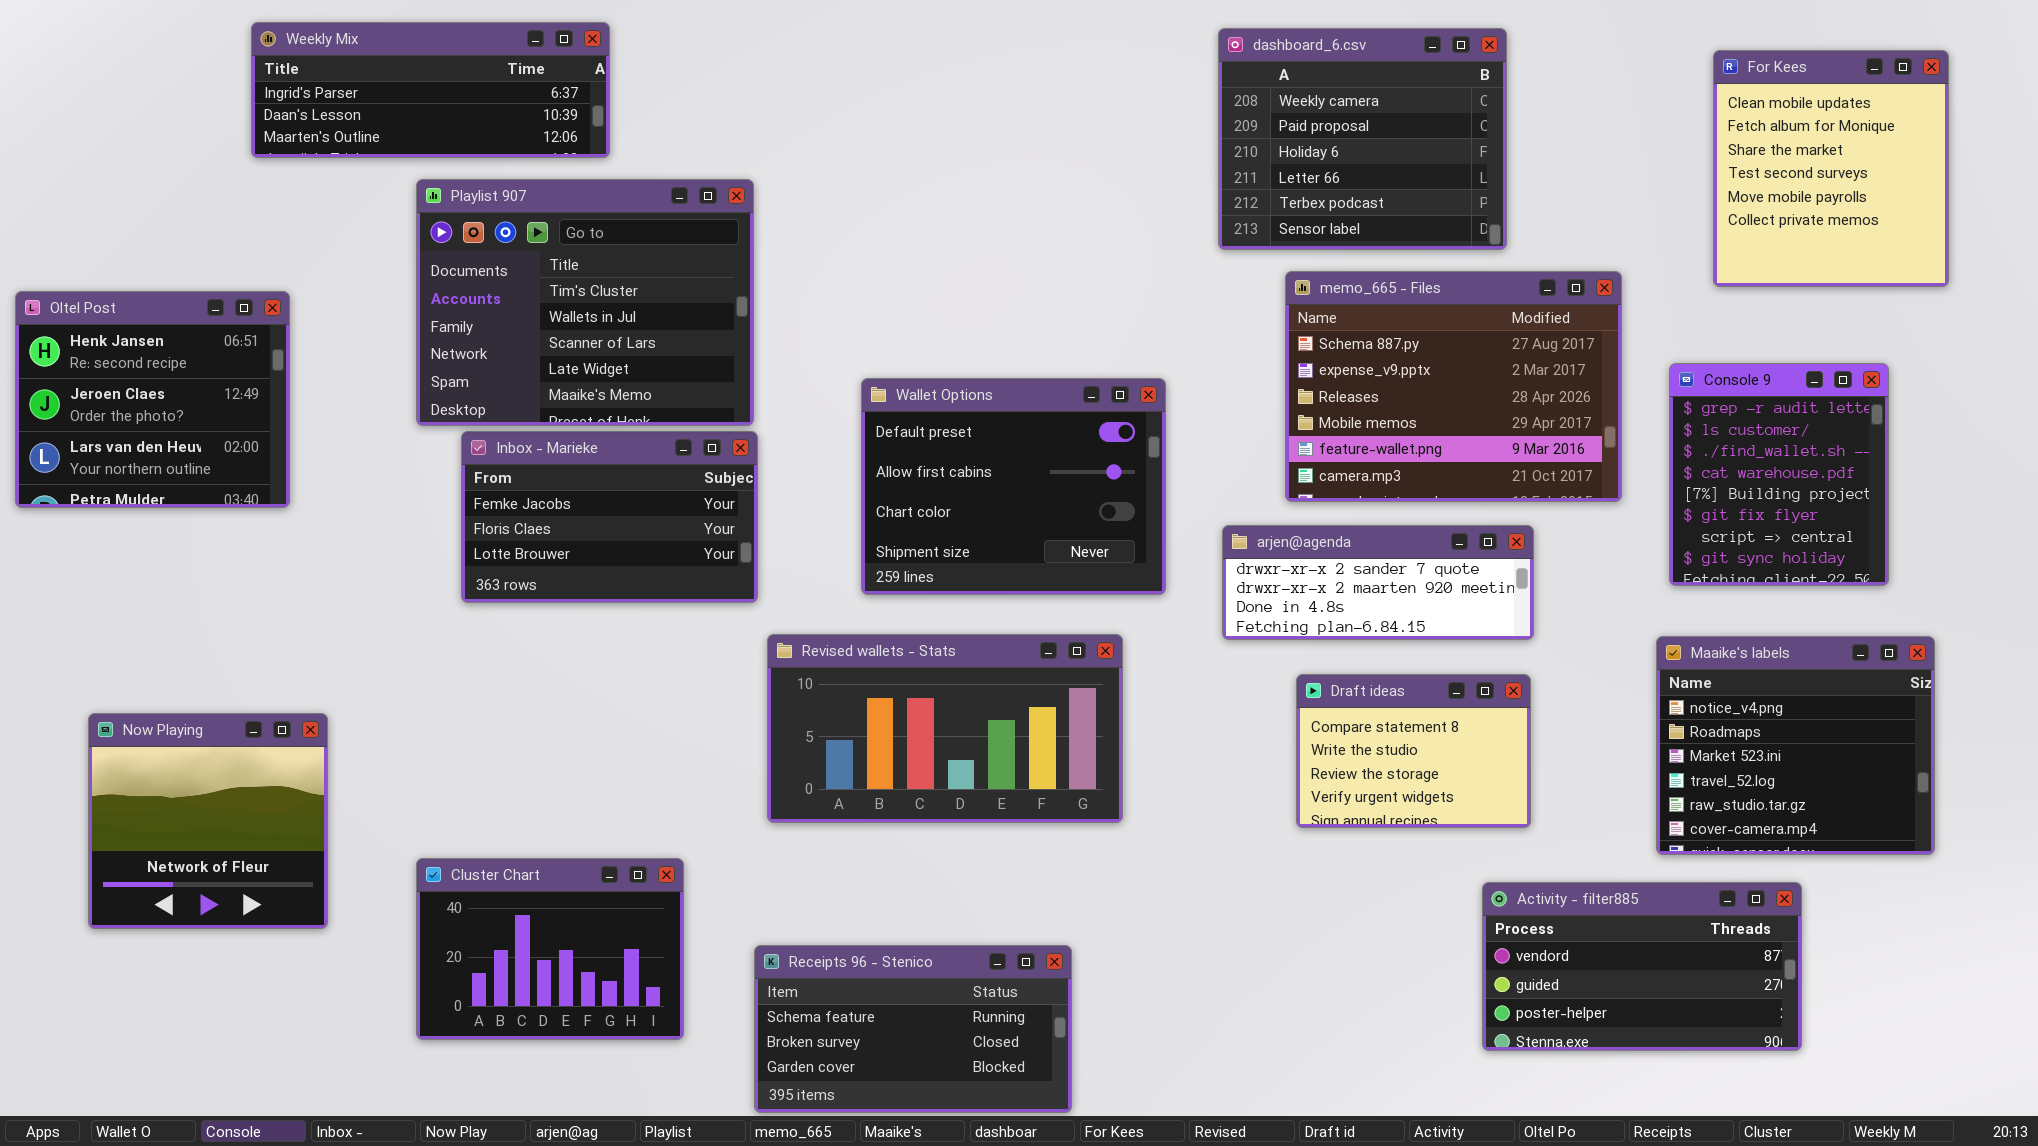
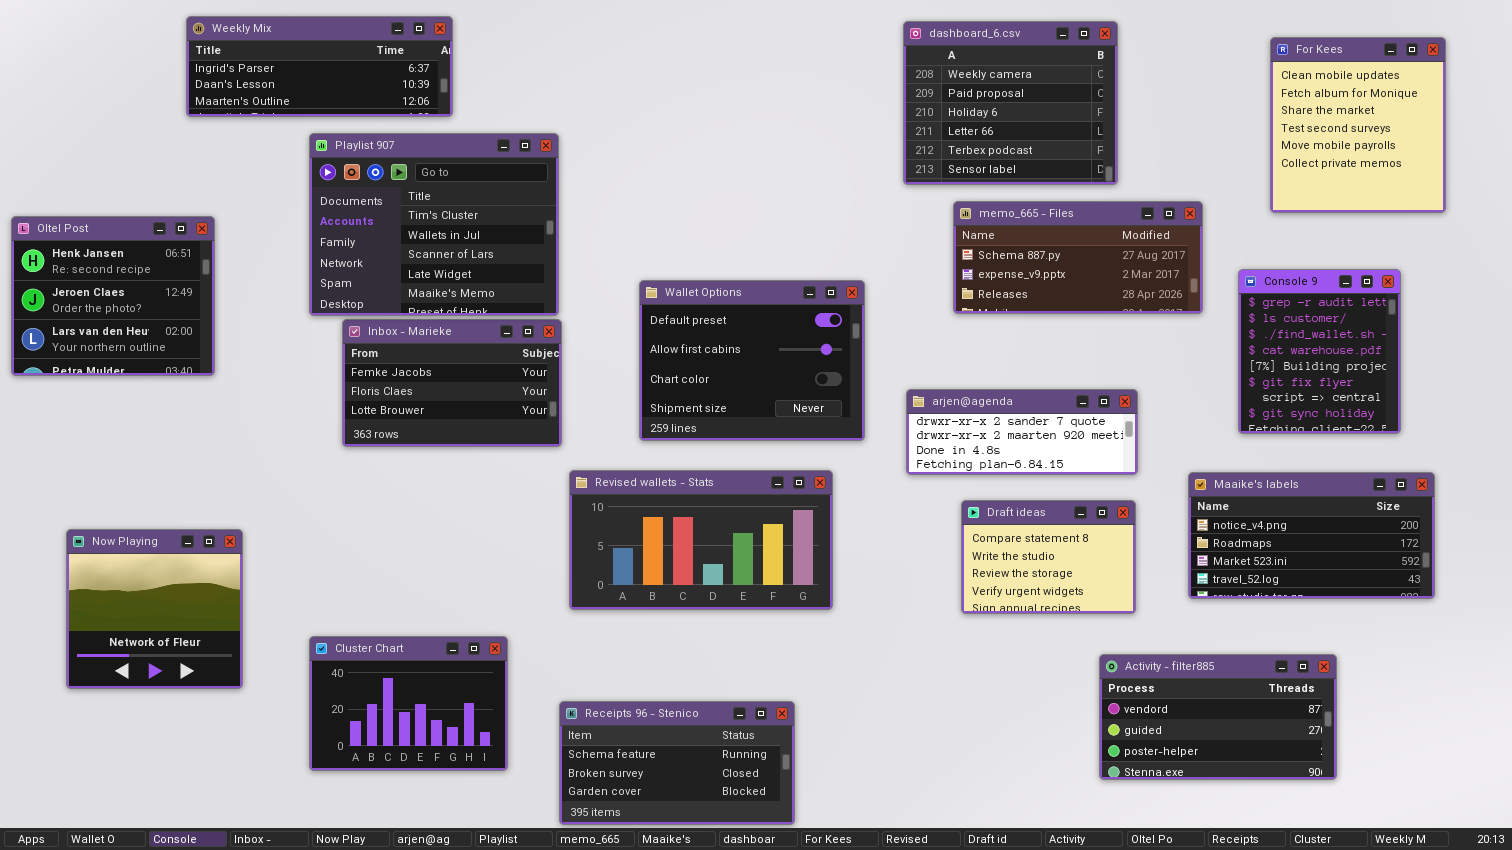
memo_665 - Files: [1285,271,1622,502] -> [953,201,1203,314], resized
Maaike's labels: [1656,636,1935,855] -> [1188,472,1435,599], resized

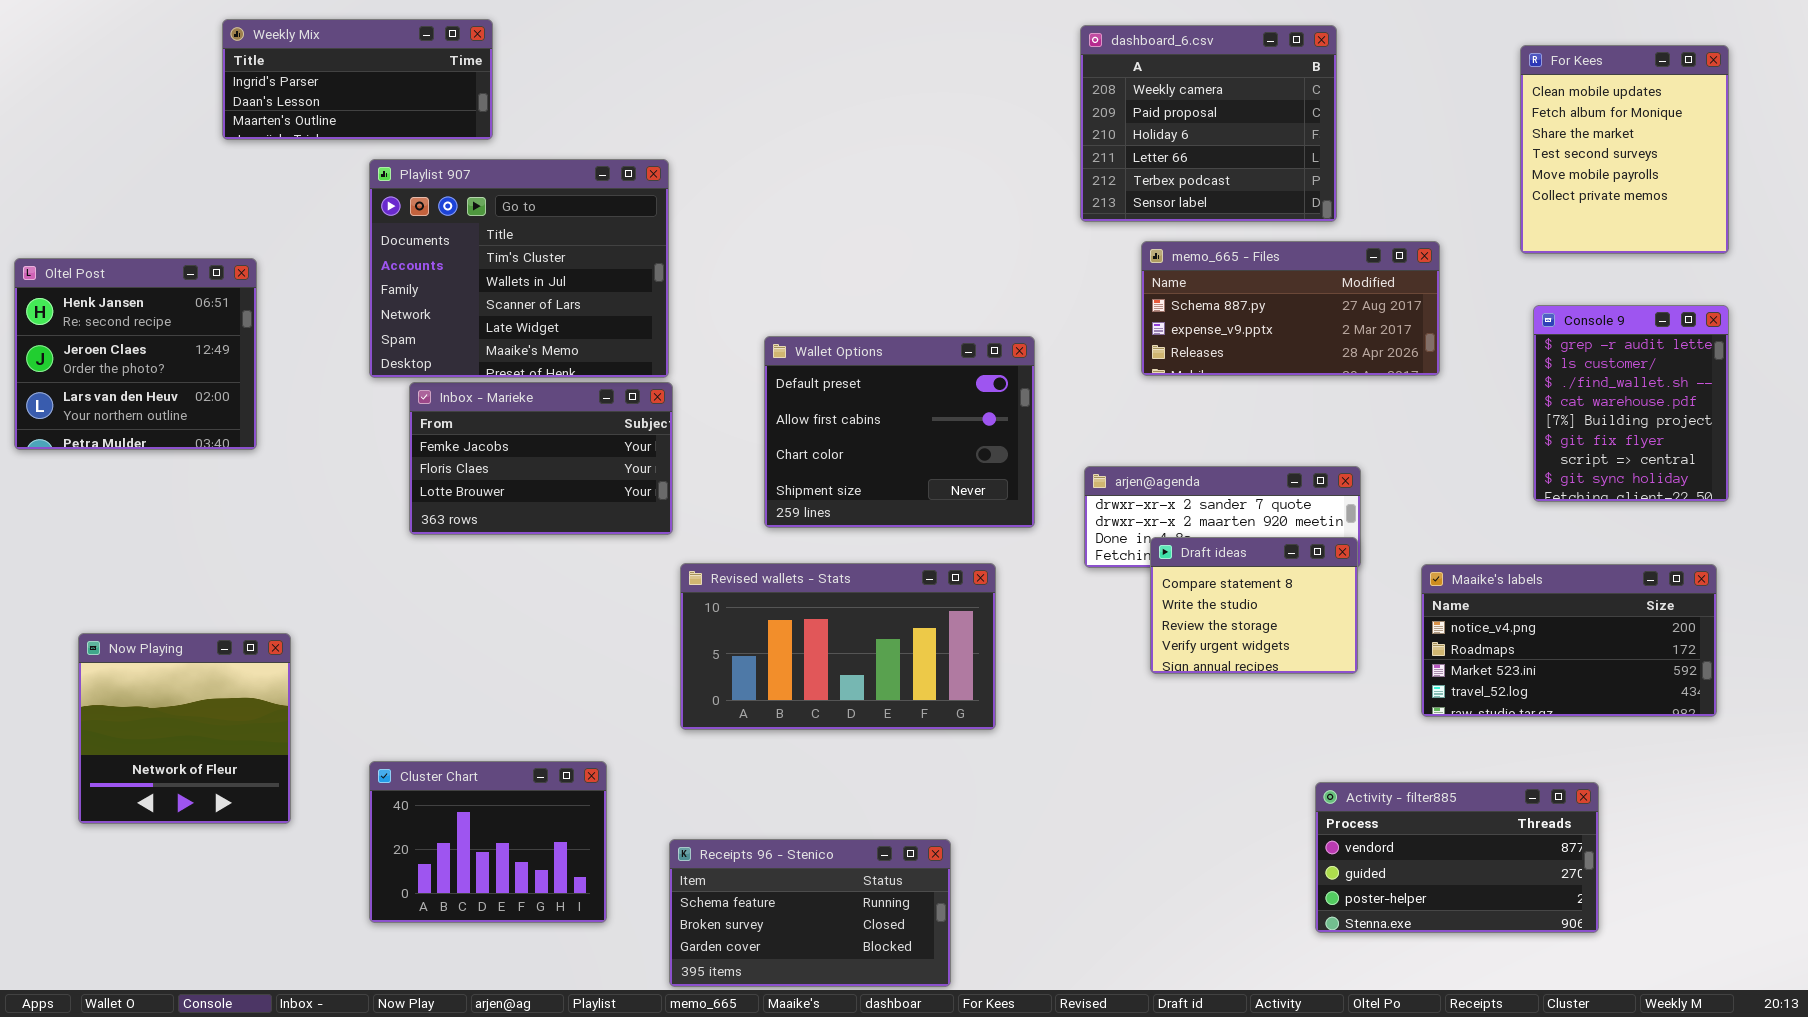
Weekly Mix: [186,16,453,117] -> [222,19,493,140], resized
Console 9: [1238,269,1401,434] -> [1533,305,1729,502], moved
Draft ideas: [961,500,1136,614] -> [1150,537,1358,674], moved

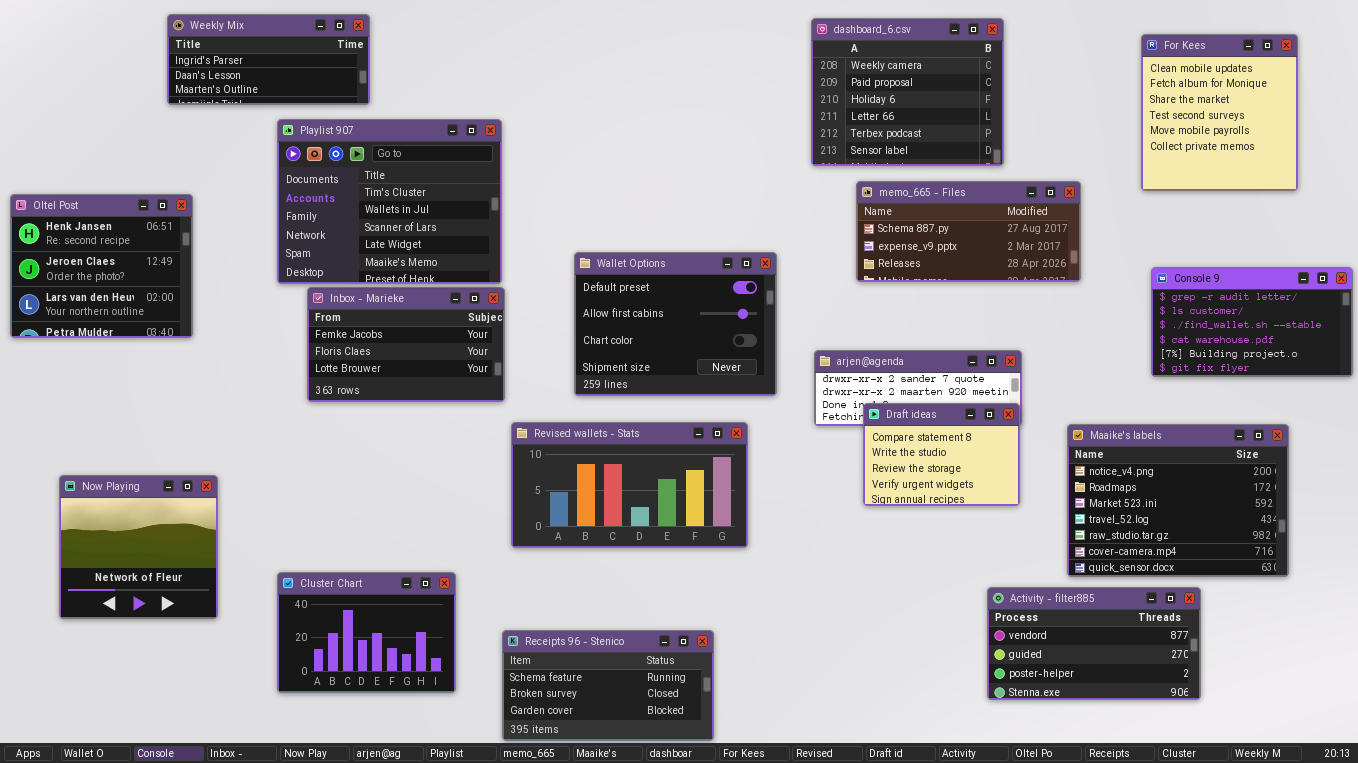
Console 9: [1533,305,1729,502] -> [1151,267,1353,377], resized
Maaike's labels: [1421,564,1717,717] -> [1067,424,1289,577], resized

